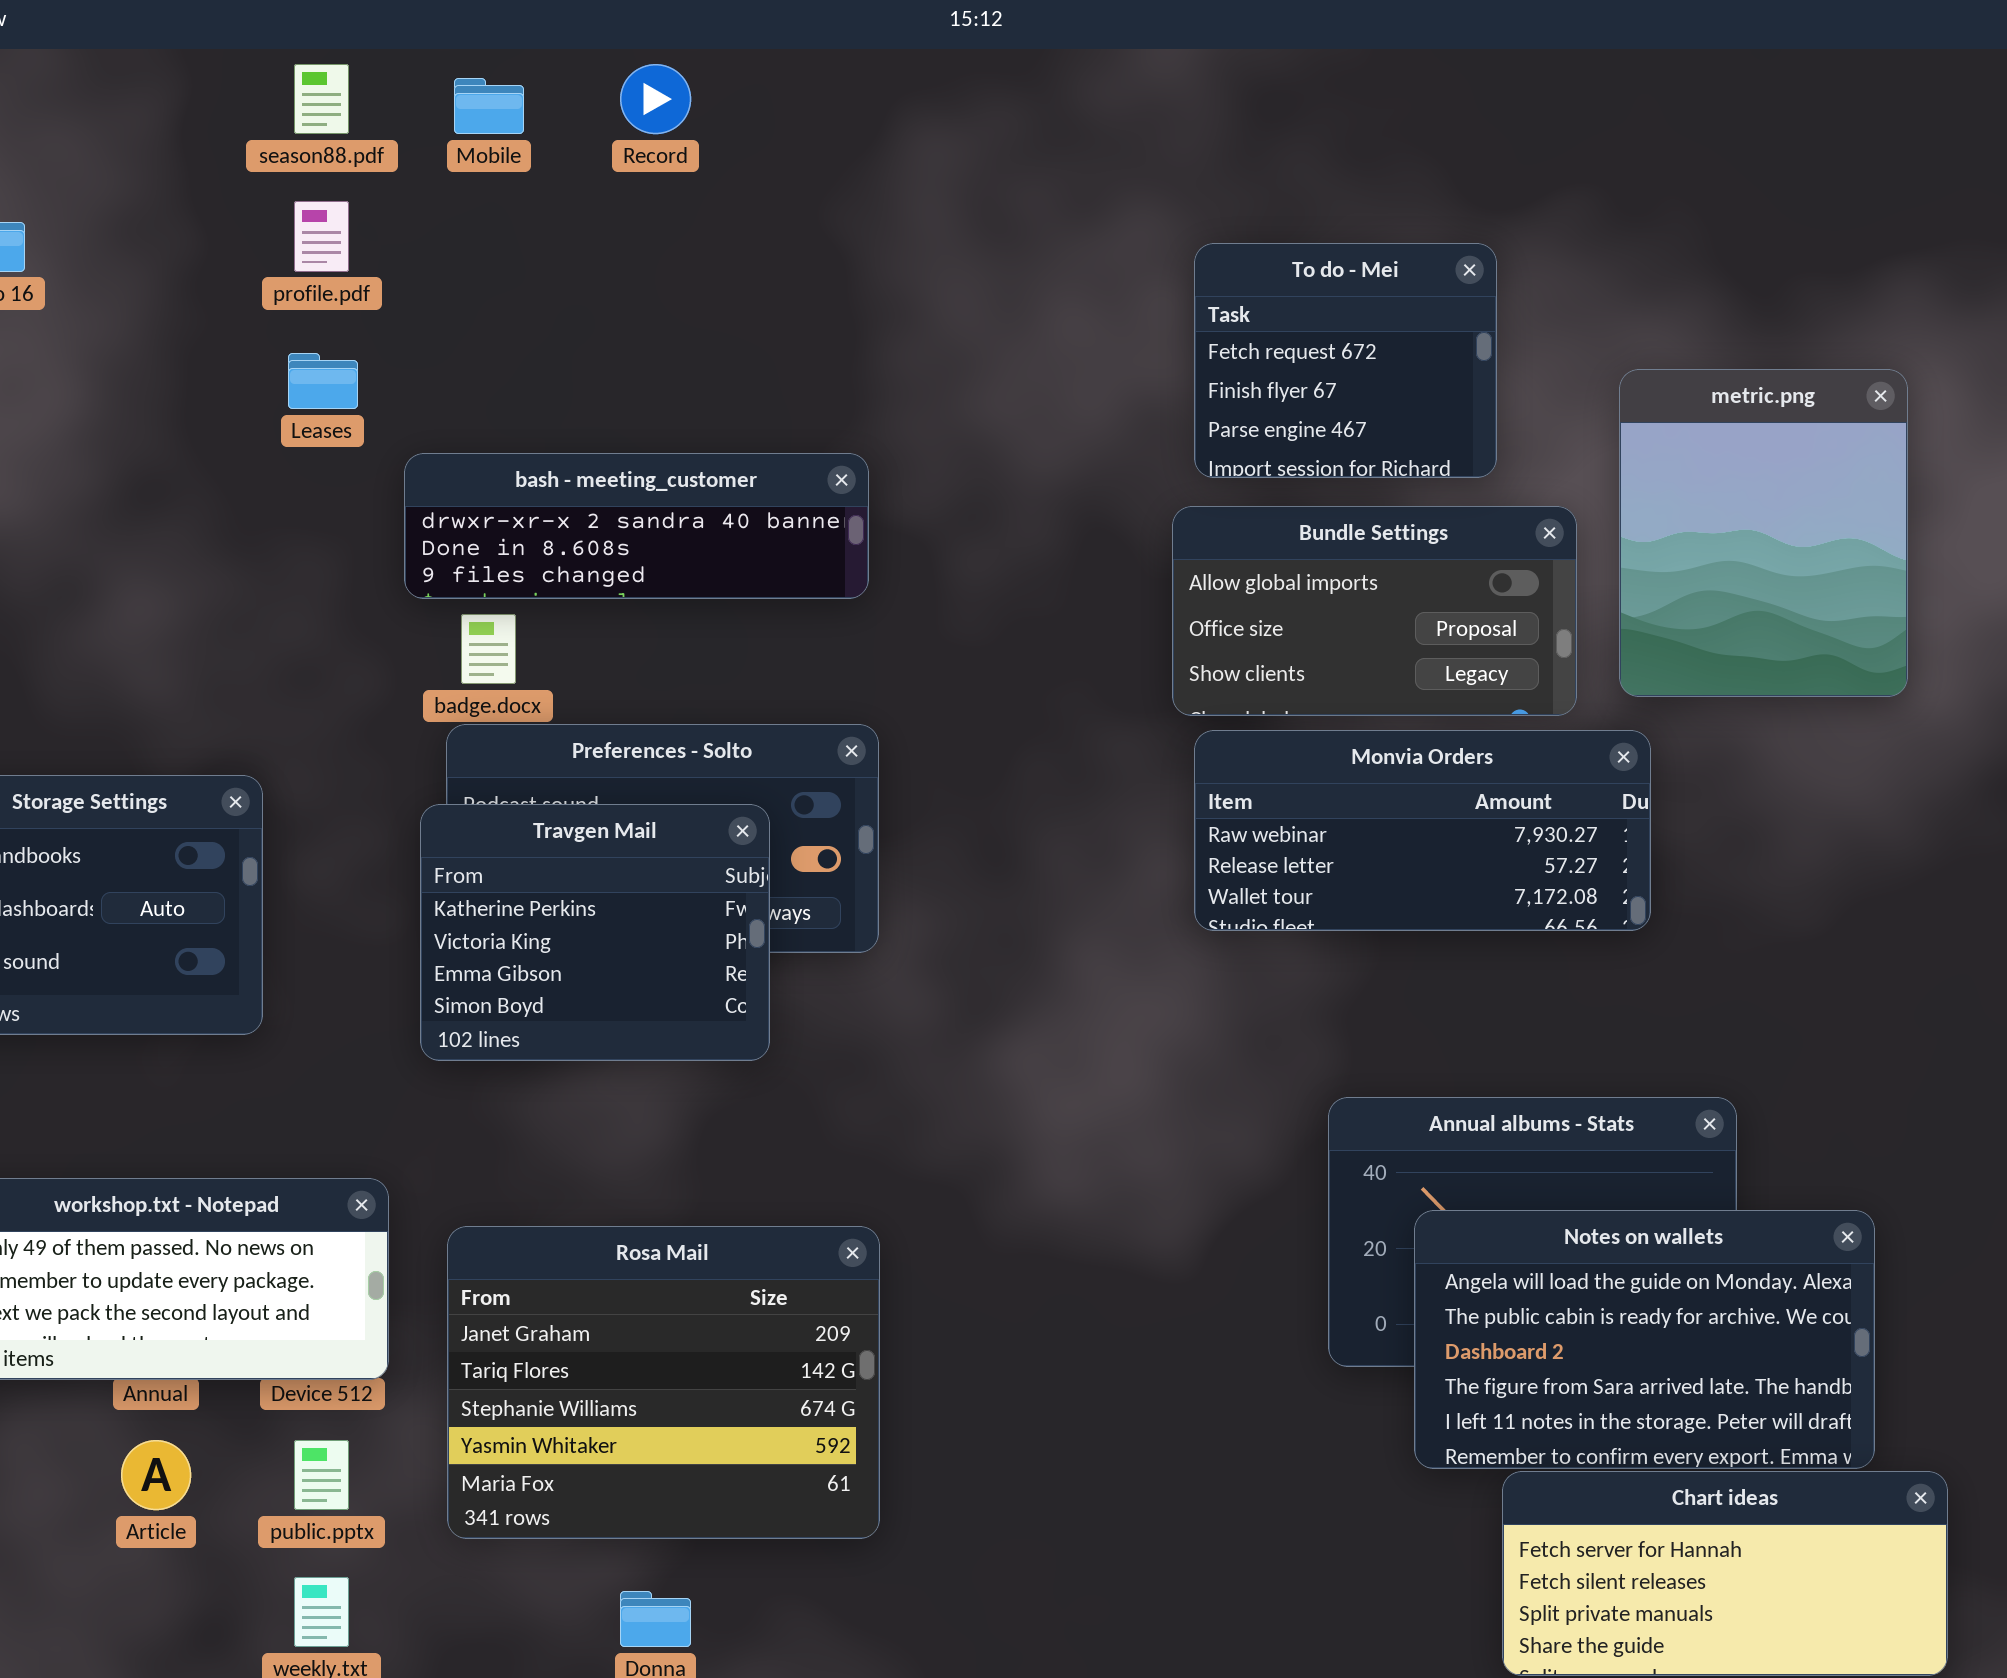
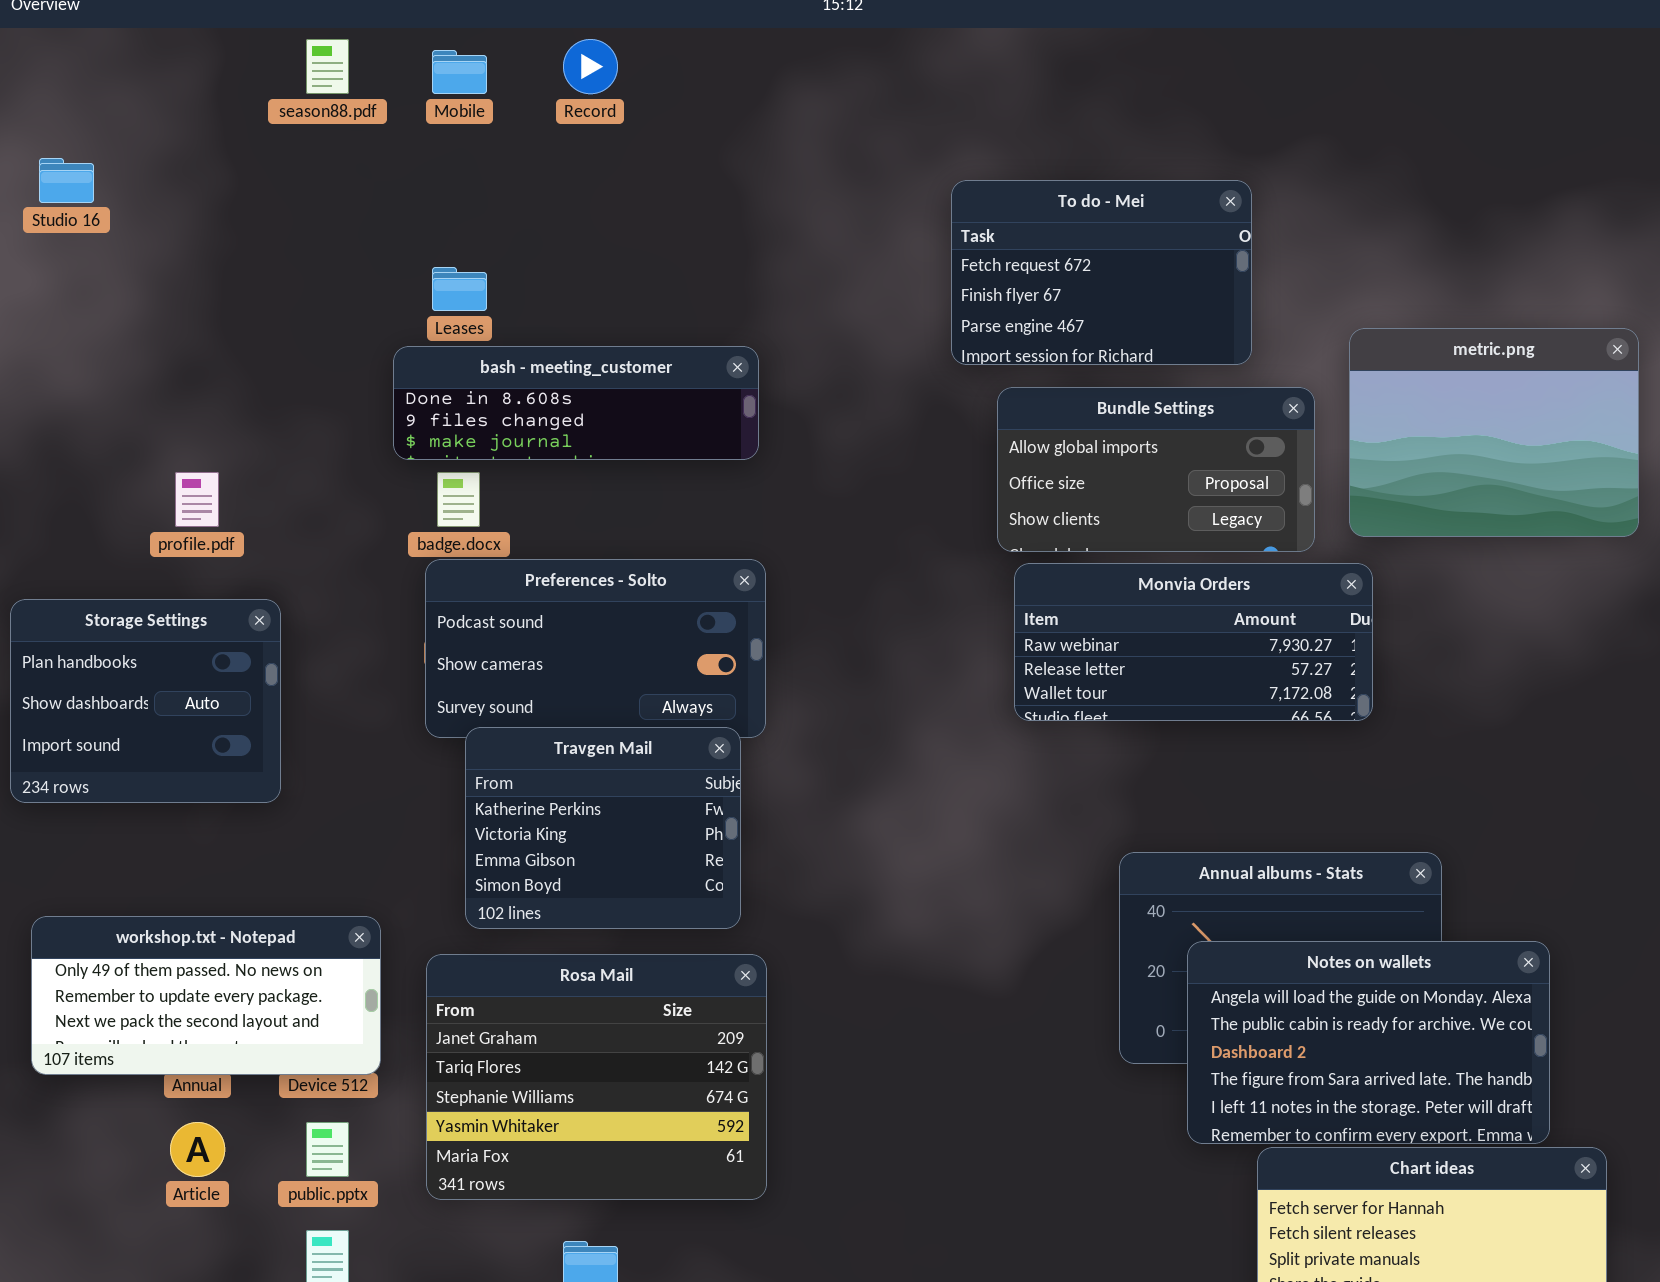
profile.pdf: [294,201,349,272] -> [175,472,219,527], moved
To do - Mei: [1194,243,1497,478] -> [951,180,1252,365], resized
Leases: [288,353,358,409] -> [432,267,487,311], moved
metric.png: [1619,369,1908,697] -> [1349,328,1639,537], resized
bash - meeting_customer: [404,453,869,599] -> [393,346,759,460], scrolled down 1 row
Travgen Mail: [420,804,770,1061] -> [465,727,741,929], moved

